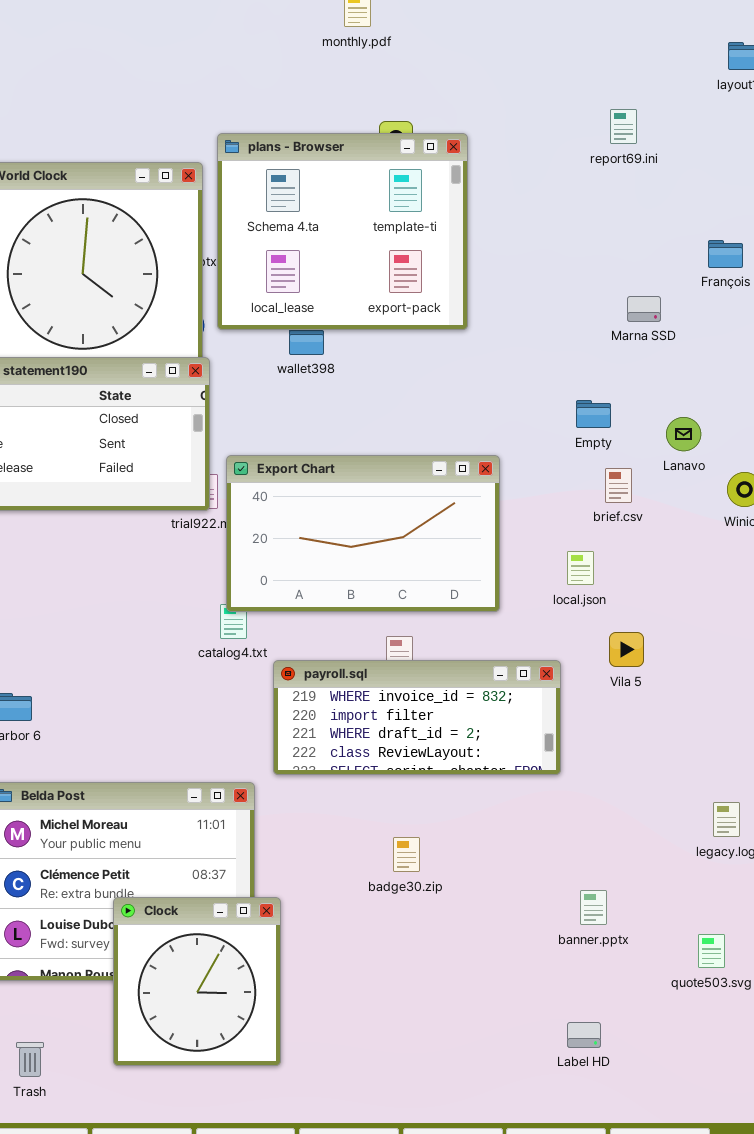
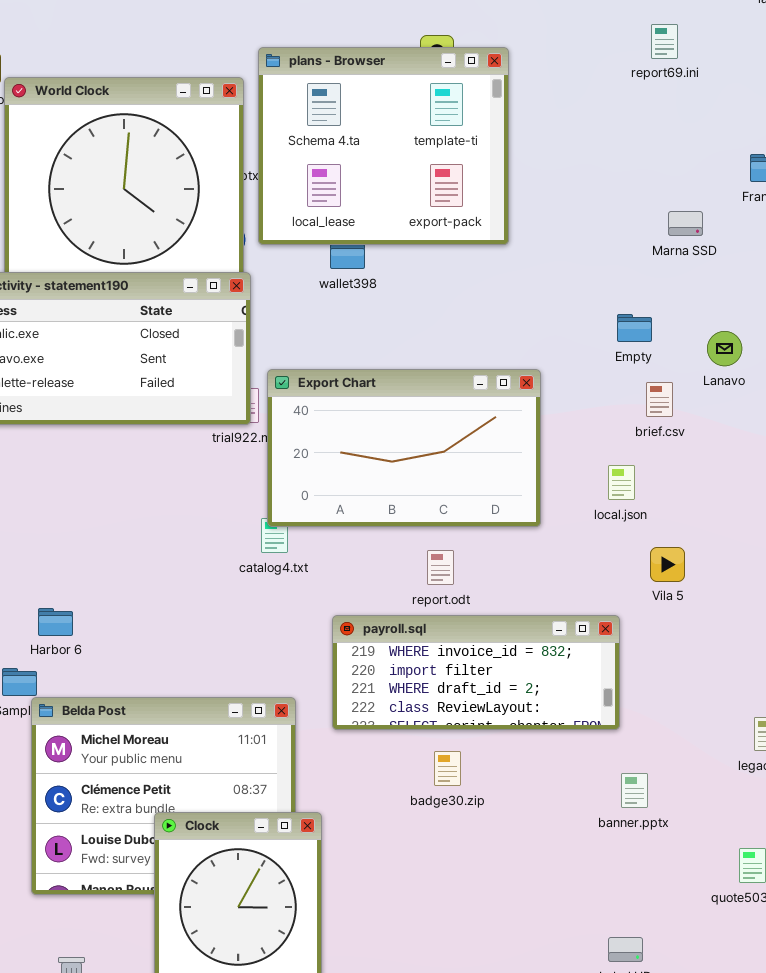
payroll.sql: [273,660,561,775] -> [332,615,620,730], moved
banner.pptx: [580,890,607,925] -> [621,773,648,808], moved

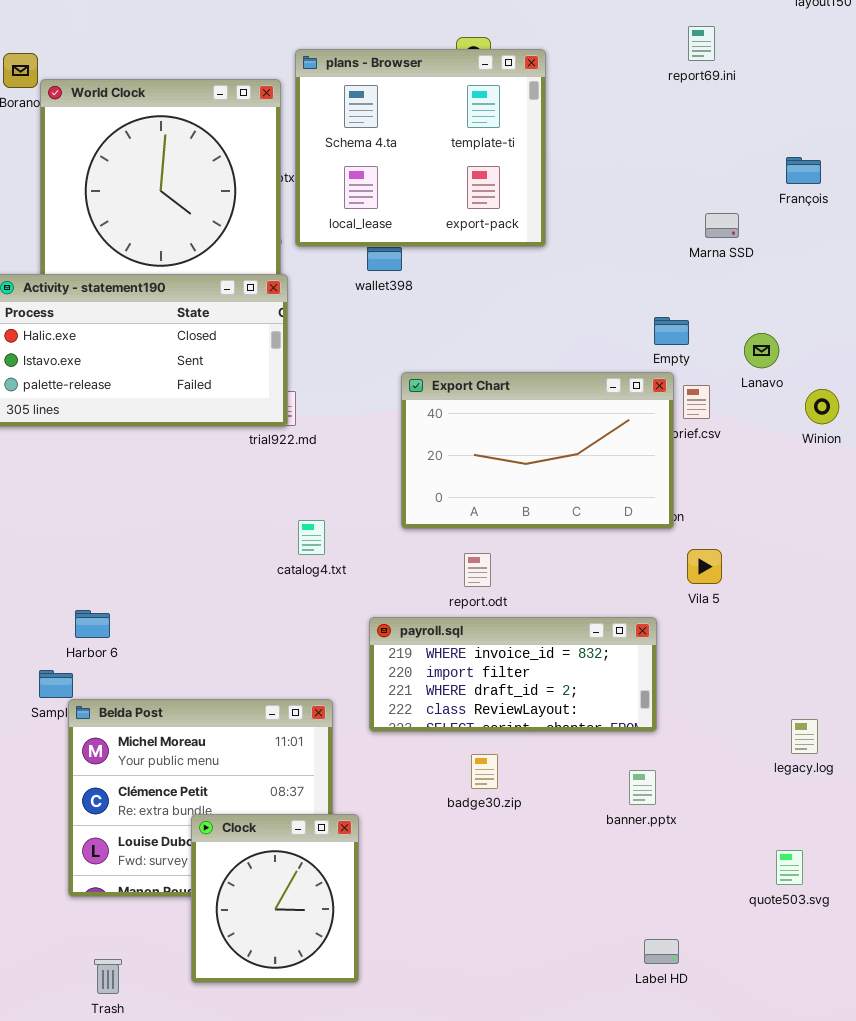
Export Chart: [267,369,541,527] -> [401,372,674,529], moved
banner.pptx: [621,773,648,808] -> [629,770,656,805], moved

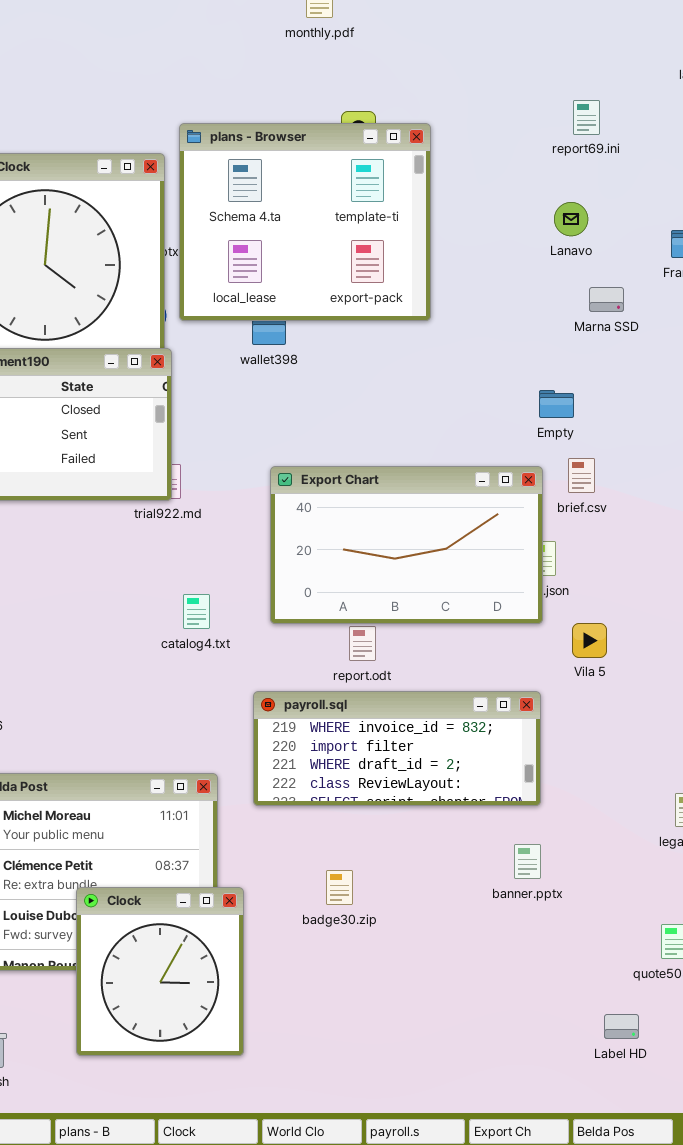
Lanavo: [744,333,779,368] -> [554,202,588,236], moved
Export Chart: [401,372,674,529] -> [270,466,543,624], moved
badge30.zip: [471,754,498,789] -> [326,870,353,905], moved
Label HD: [644,939,679,964] -> [604,1014,639,1039], moved

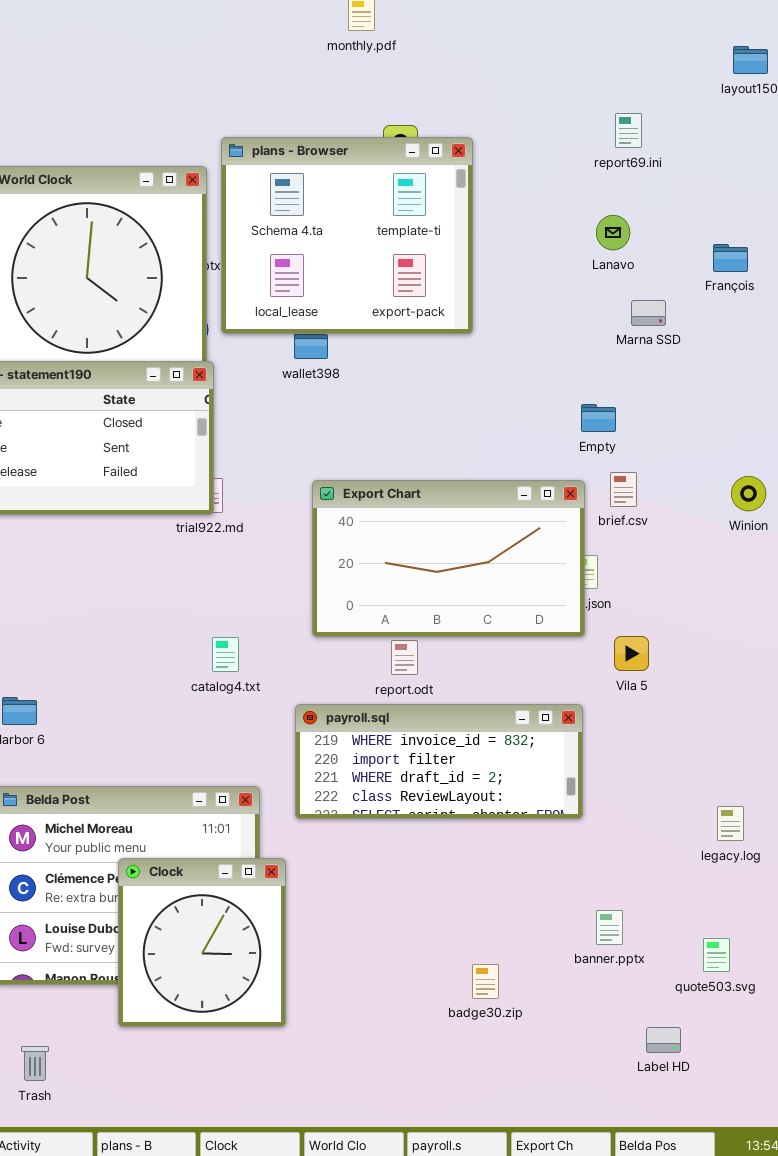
catalog4.txt: [183,594,210,629] -> [212,637,239,672], moved
banner.pptx: [514,844,541,879] -> [596,910,623,945], moved
badge30.zip: [326,870,353,905] -> [472,964,499,999], moved
Clock: [76,887,244,1056] -> [118,858,286,1027], moved

